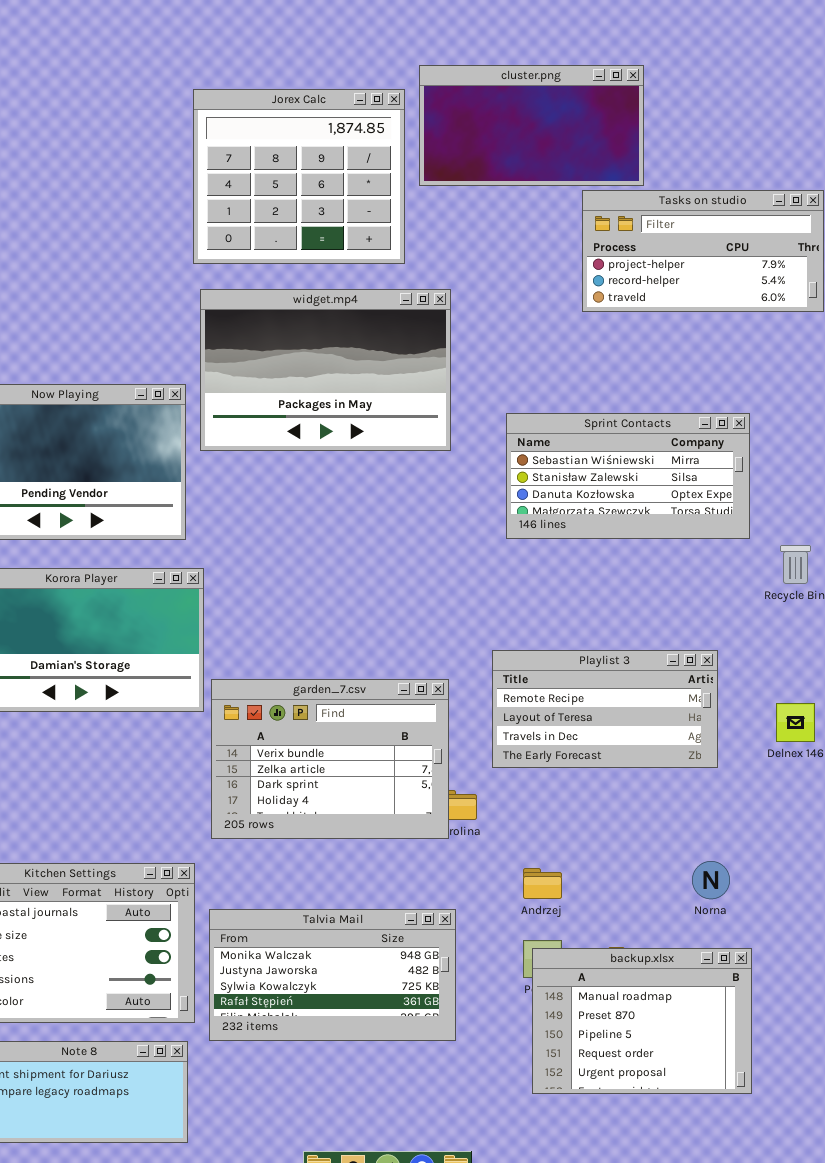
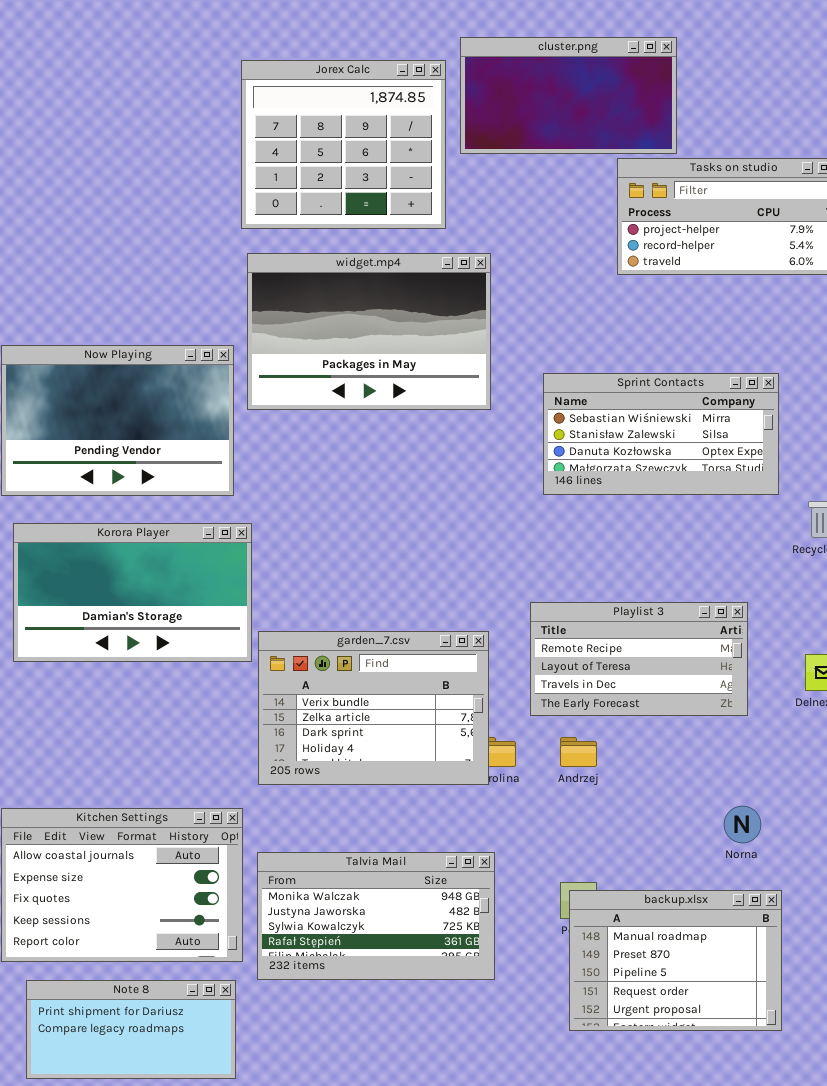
Andrzej: [523,868,562,899] -> [560,737,597,767], moved

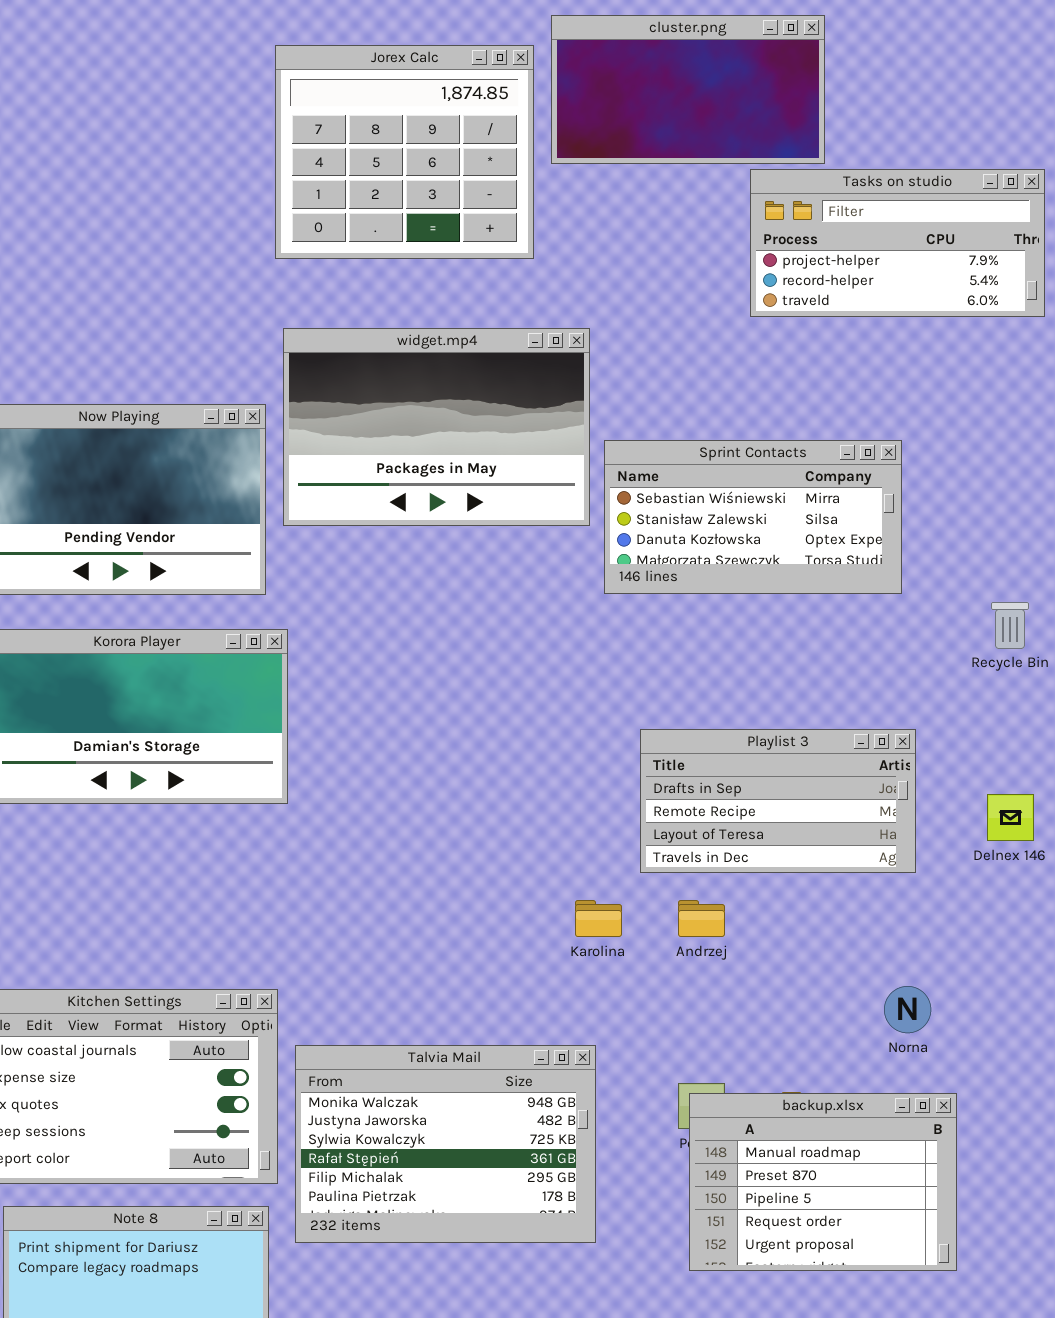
widget.mp4: [247,253,491,410] -> [283,328,590,526], moved
Sprint Contacts: [543,373,779,495] -> [604,440,902,594], moved
Playlist 3: [530,602,748,716] -> [640,729,916,873], scrolled up 1 row
garden_7.csv: [258,631,489,785] -> none, closed
Talvia Mail: [257,852,495,980] -> [295,1045,596,1243], resized

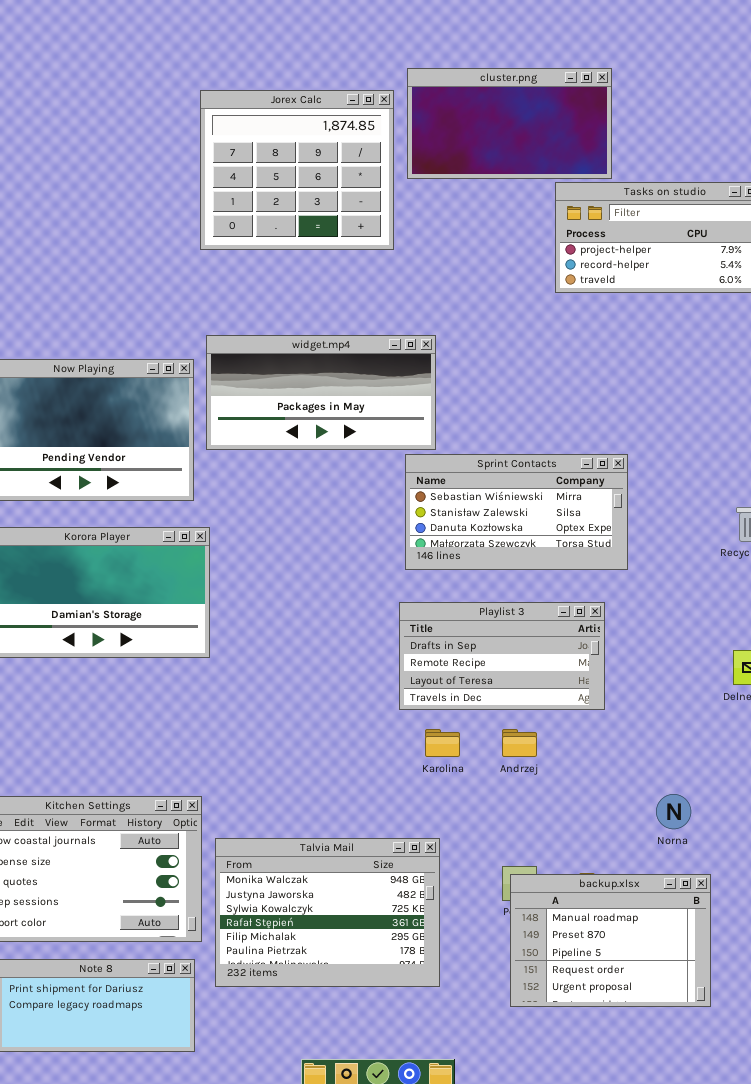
widget.mp4: [283,328,590,526] -> [206,335,436,450], resized
Sprint Contacts: [604,440,902,594] -> [405,454,628,570], moved
Playlist 3: [640,729,916,873] -> [399,602,605,710], moved

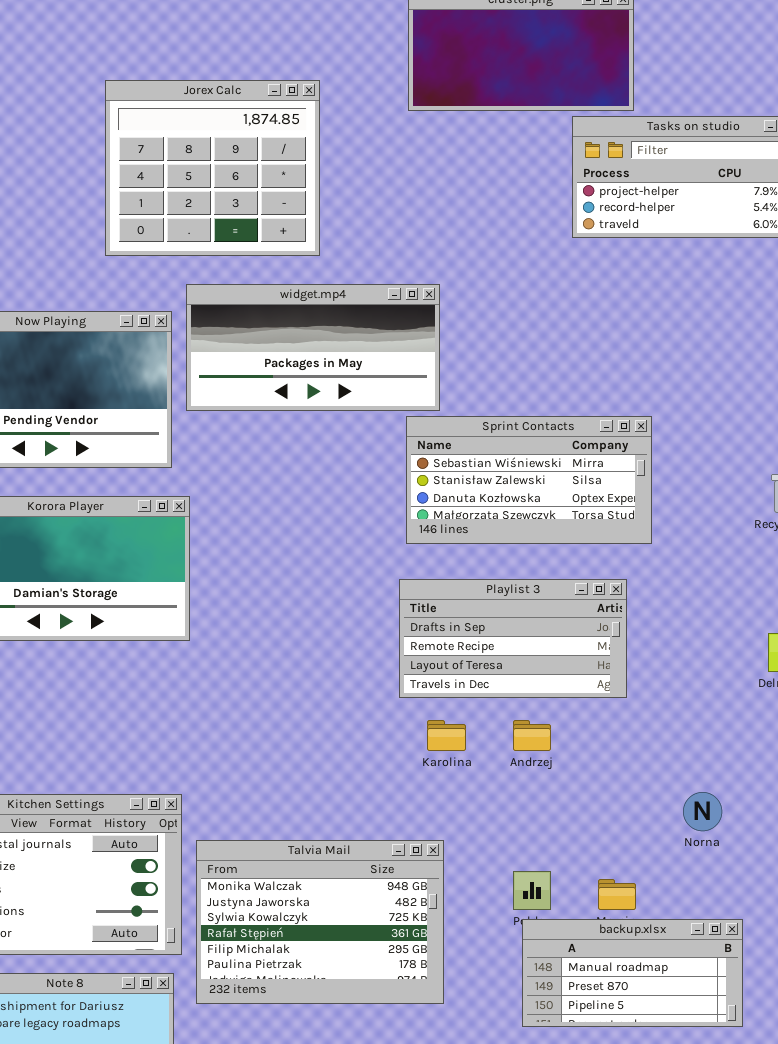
Jorex Calc: [200,90,394,250] -> [105,80,320,256], moved
backup.xlsx: [510,874,711,1007] -> [522,919,743,1027], resized

